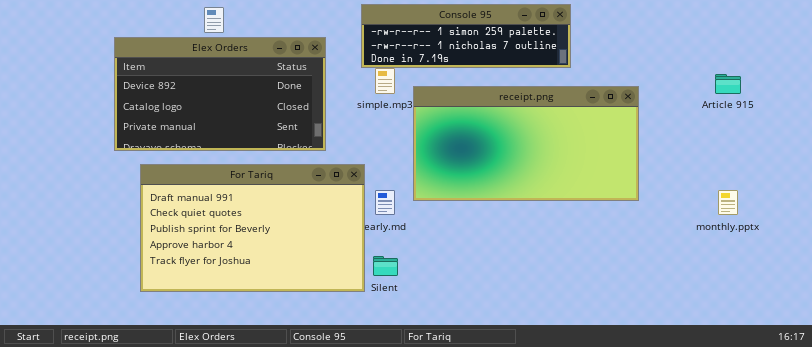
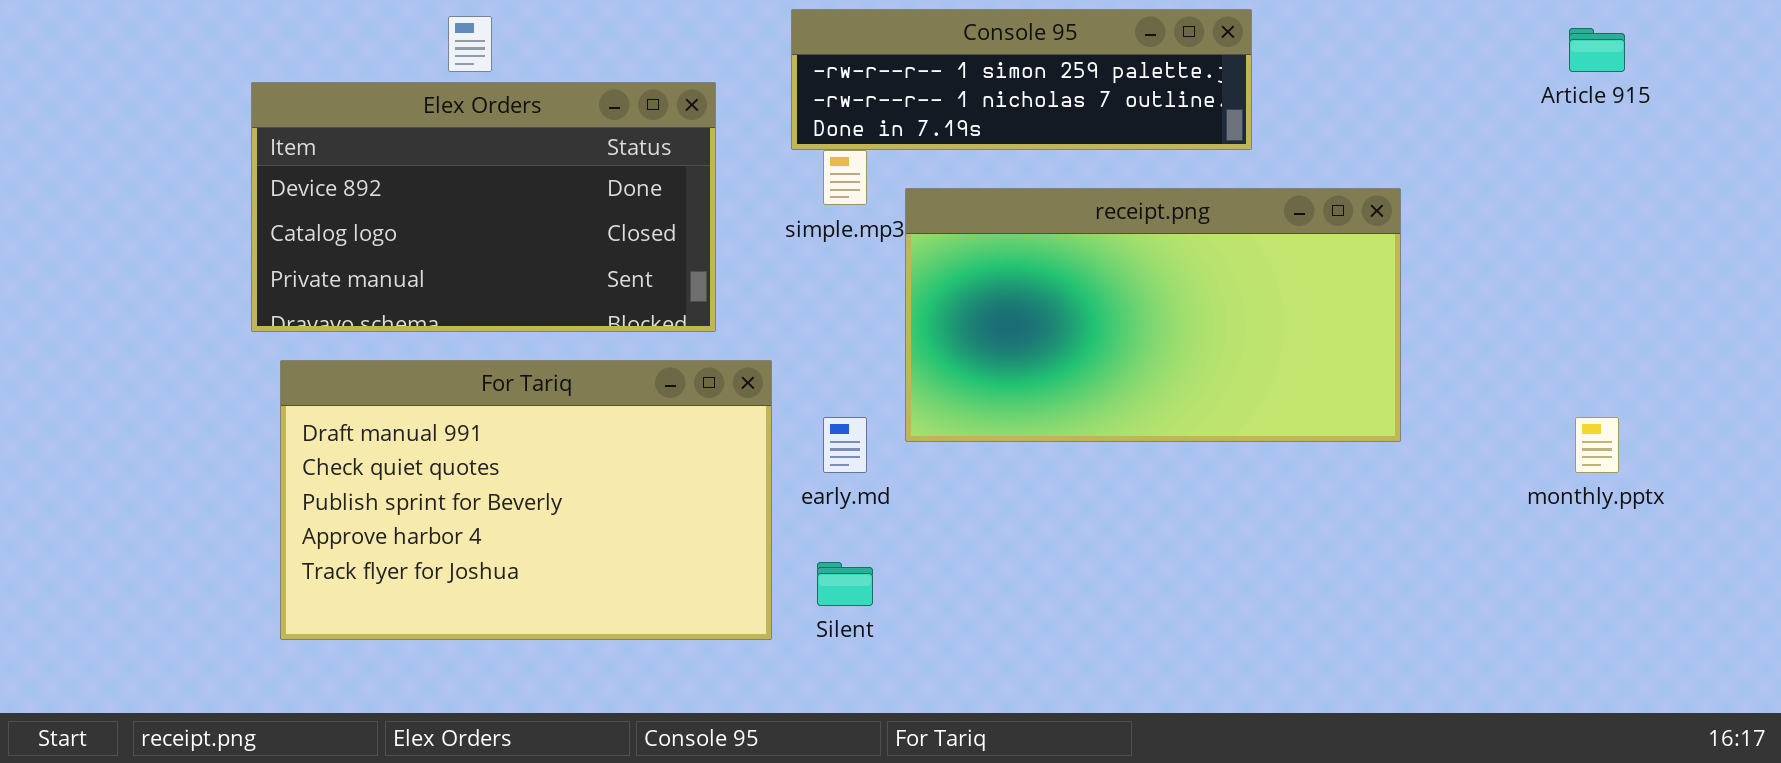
Article 915: [715,74,741,94] -> [1569,28,1625,72], moved
For Tariq: [140,164,365,292] -> [280,360,772,640], moved

